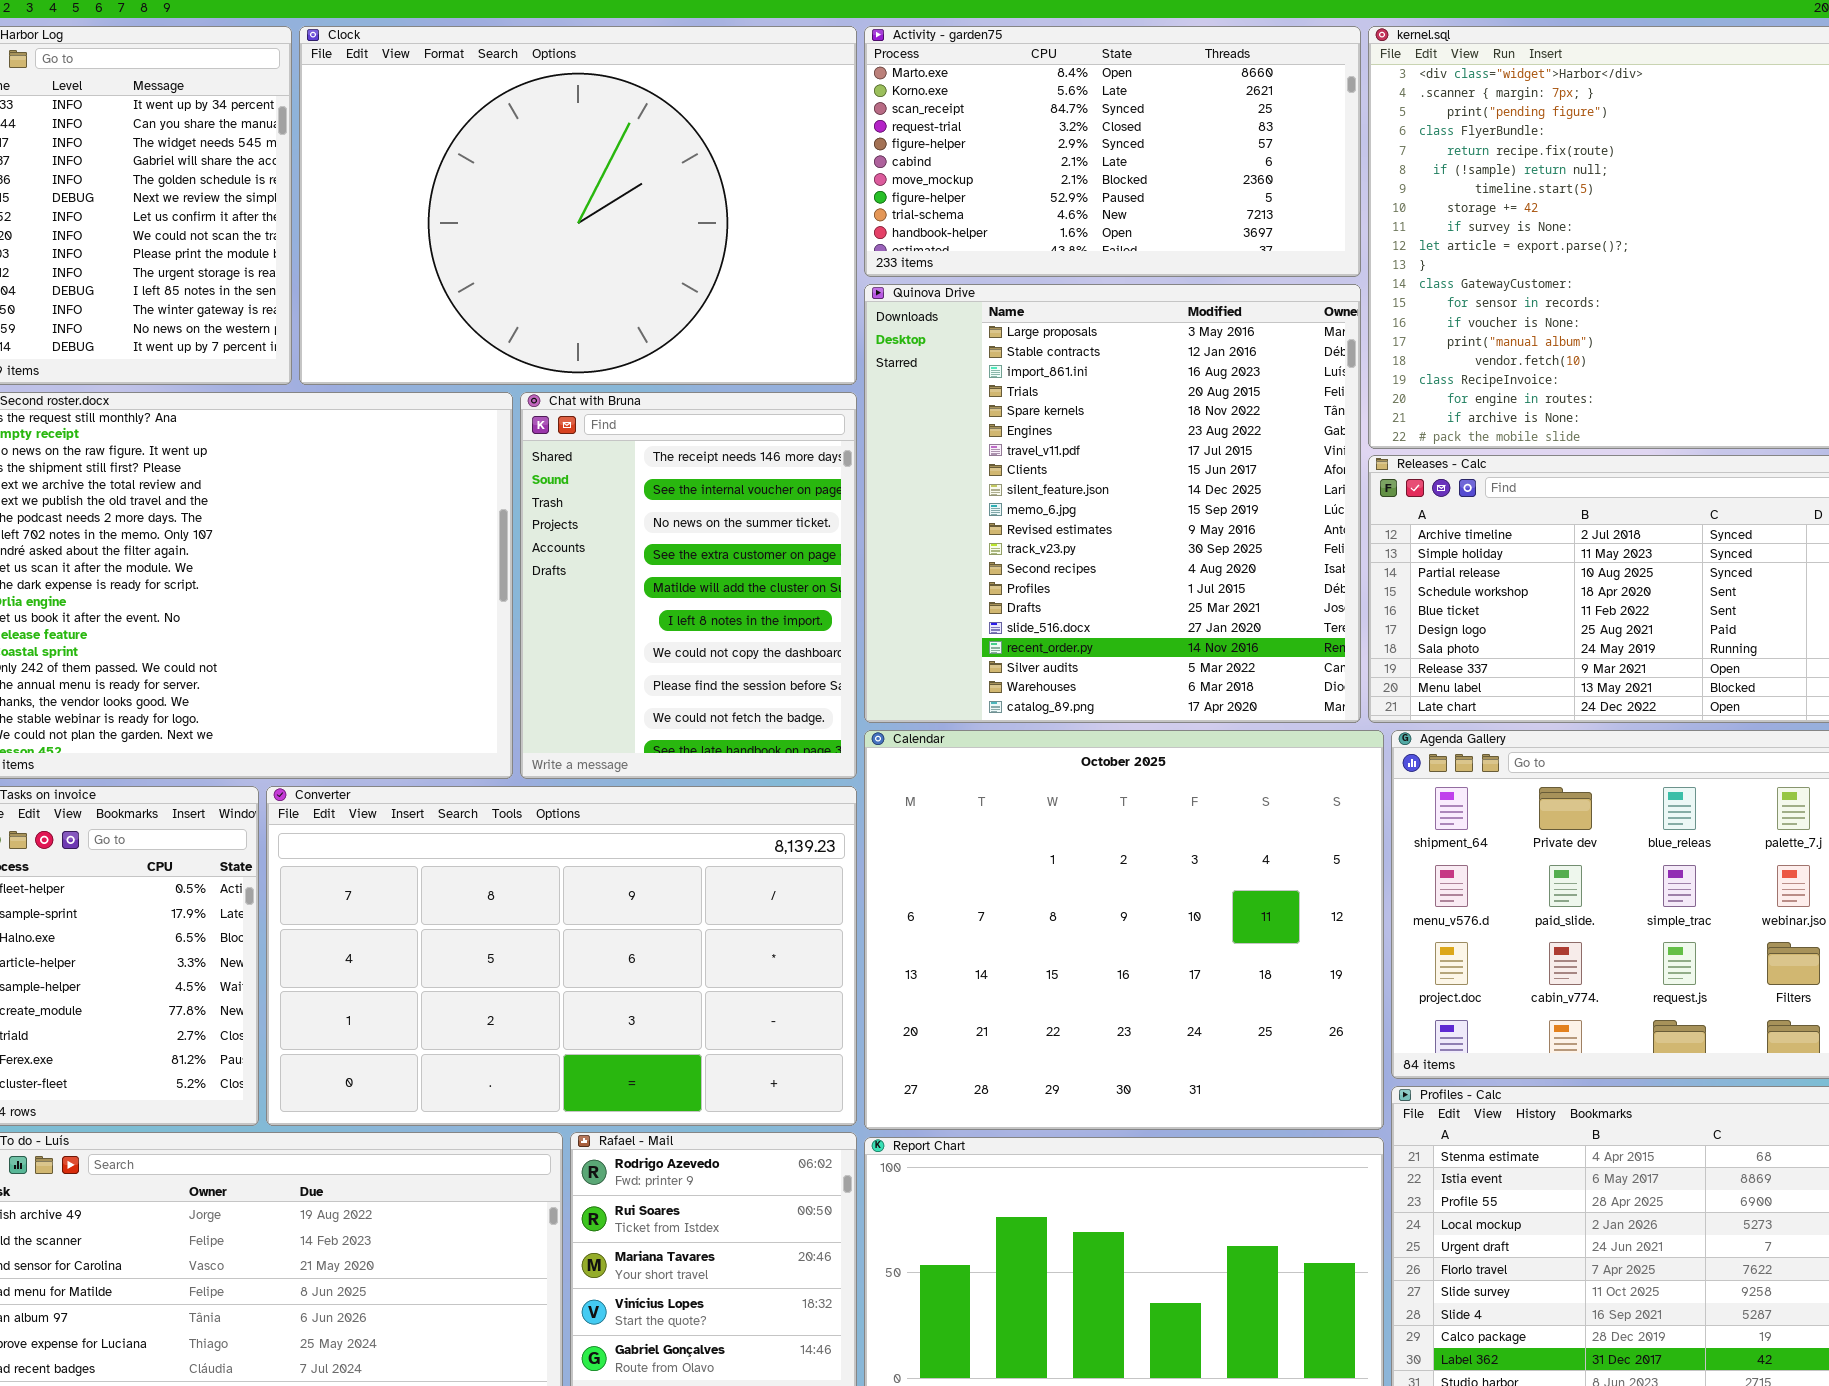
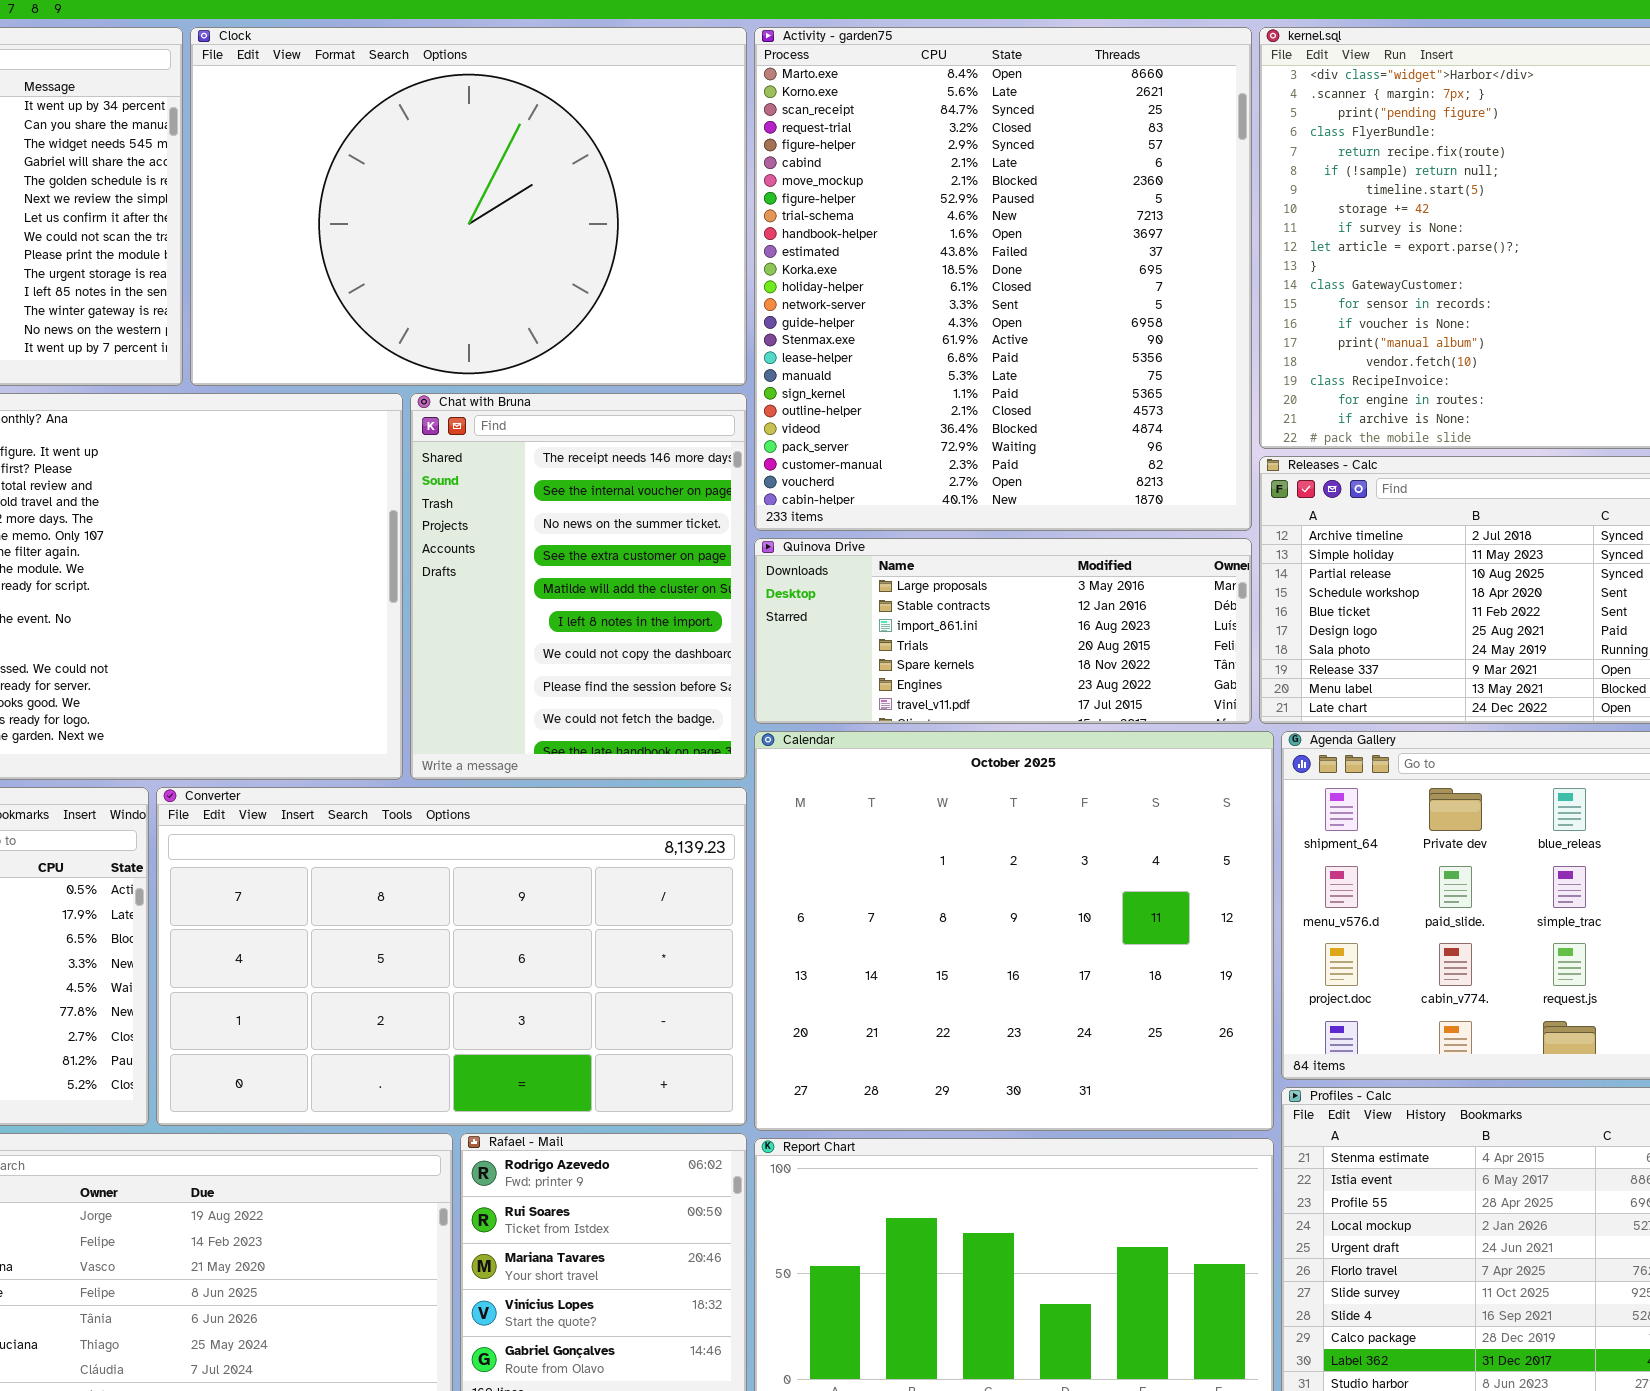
Activity - garden75: [864,26,1361,277] -> [754,27,1252,531], resized
Quinova Drive: [864,284,1361,723] -> [754,538,1252,724], resized

